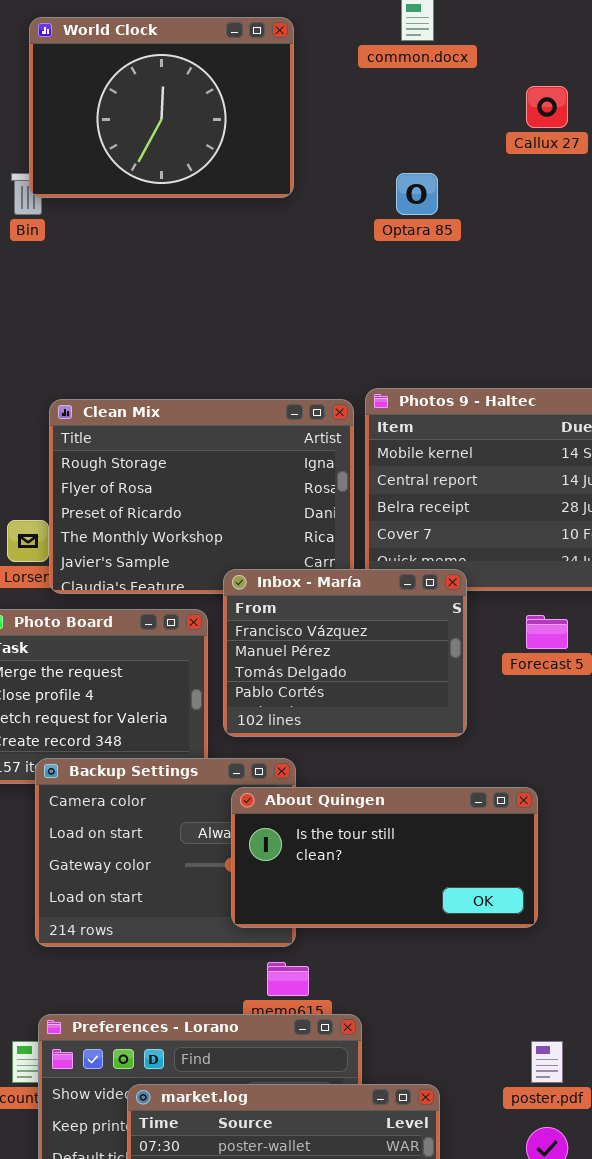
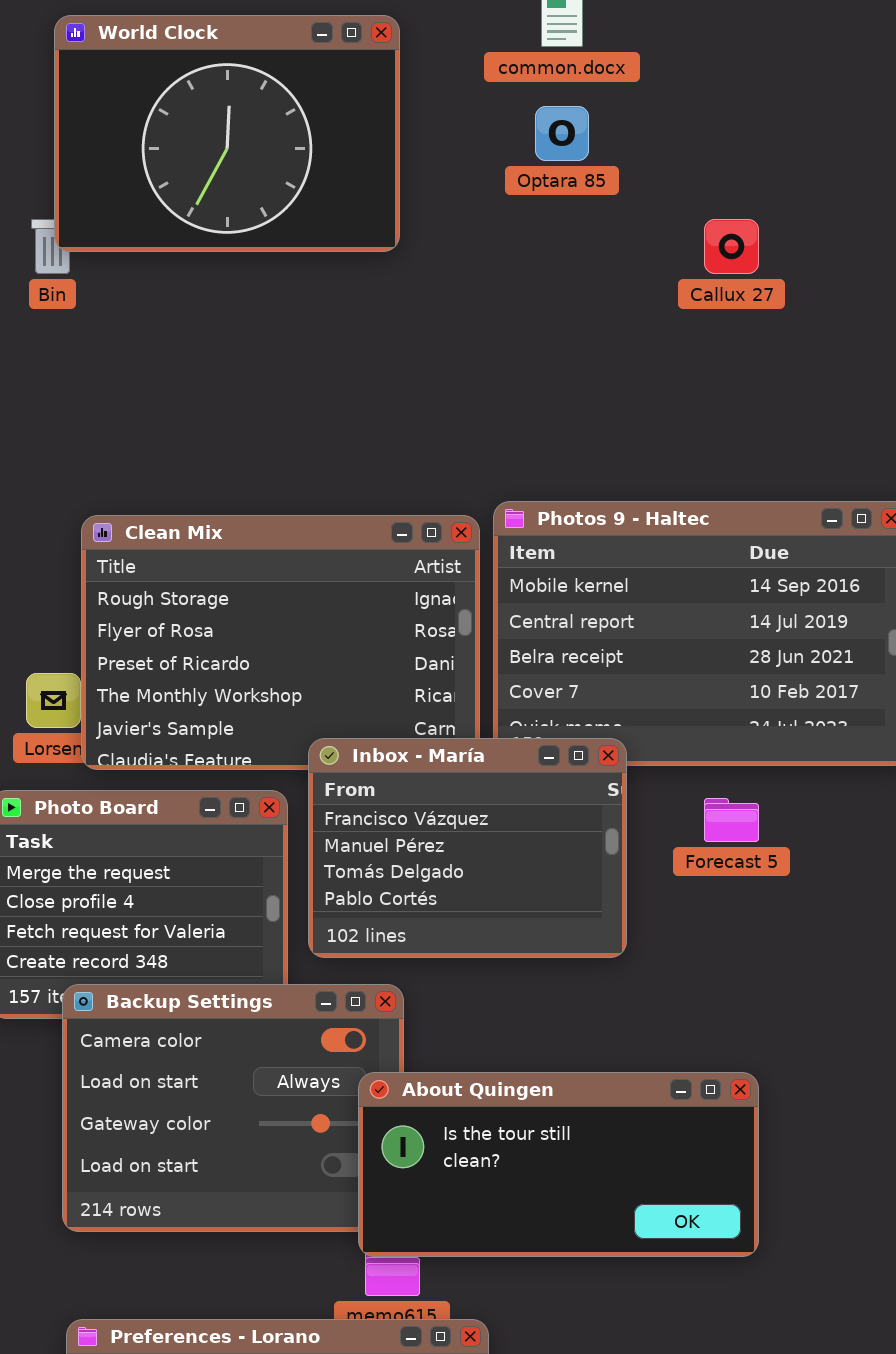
Callux 27: [526,86,568,128] -> [704,219,759,274], moved
Optara 85: [396,173,438,215] -> [535,106,589,161], moved
About Quingen: [231,787,538,928] -> [358,1072,759,1257], moved

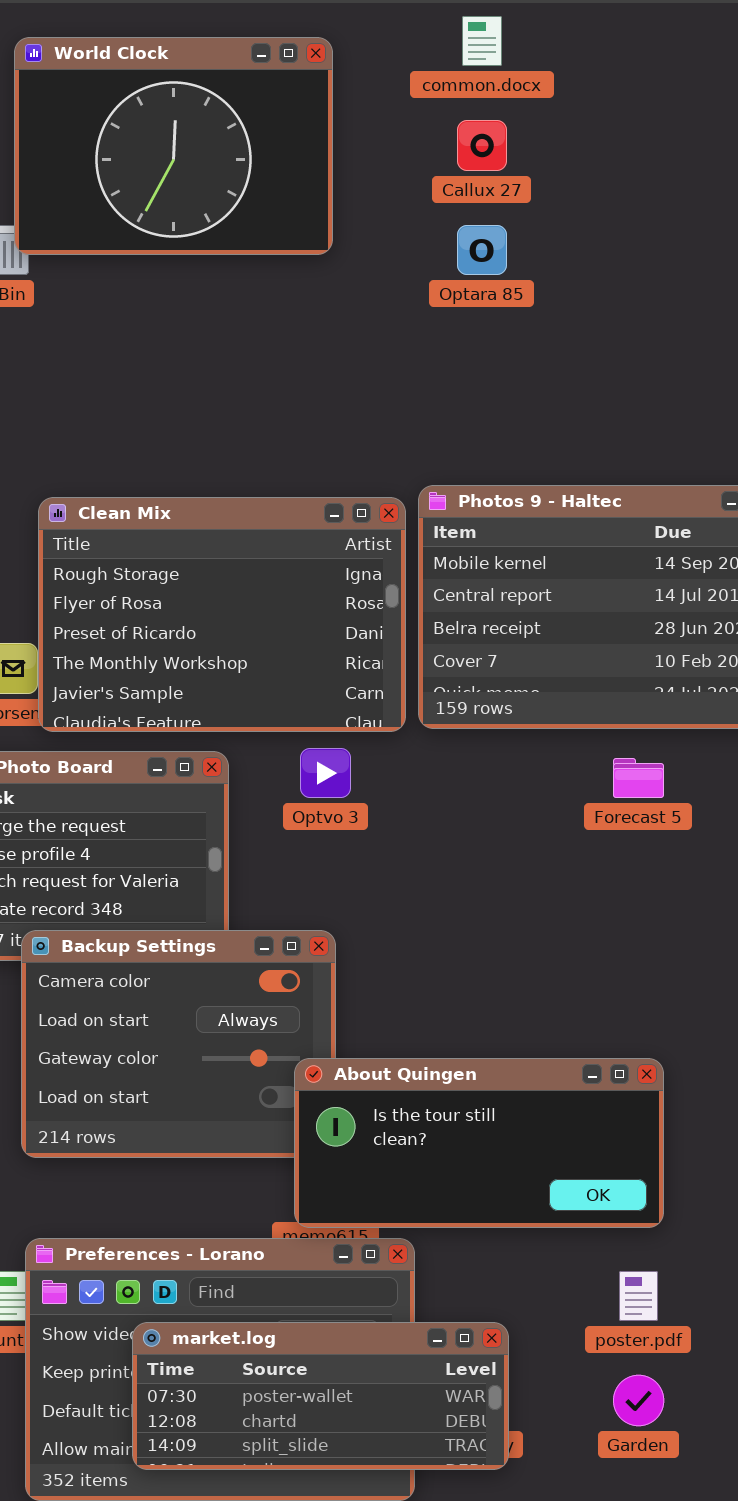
Optara 85: [535,106,589,161] -> [457,225,507,275], moved
Callux 27: [704,219,759,274] -> [457,120,507,171], moved
Inbox - María: [308,738,627,958] -> none, closed
About Quingen: [358,1072,759,1257] -> [294,1058,664,1228], moved

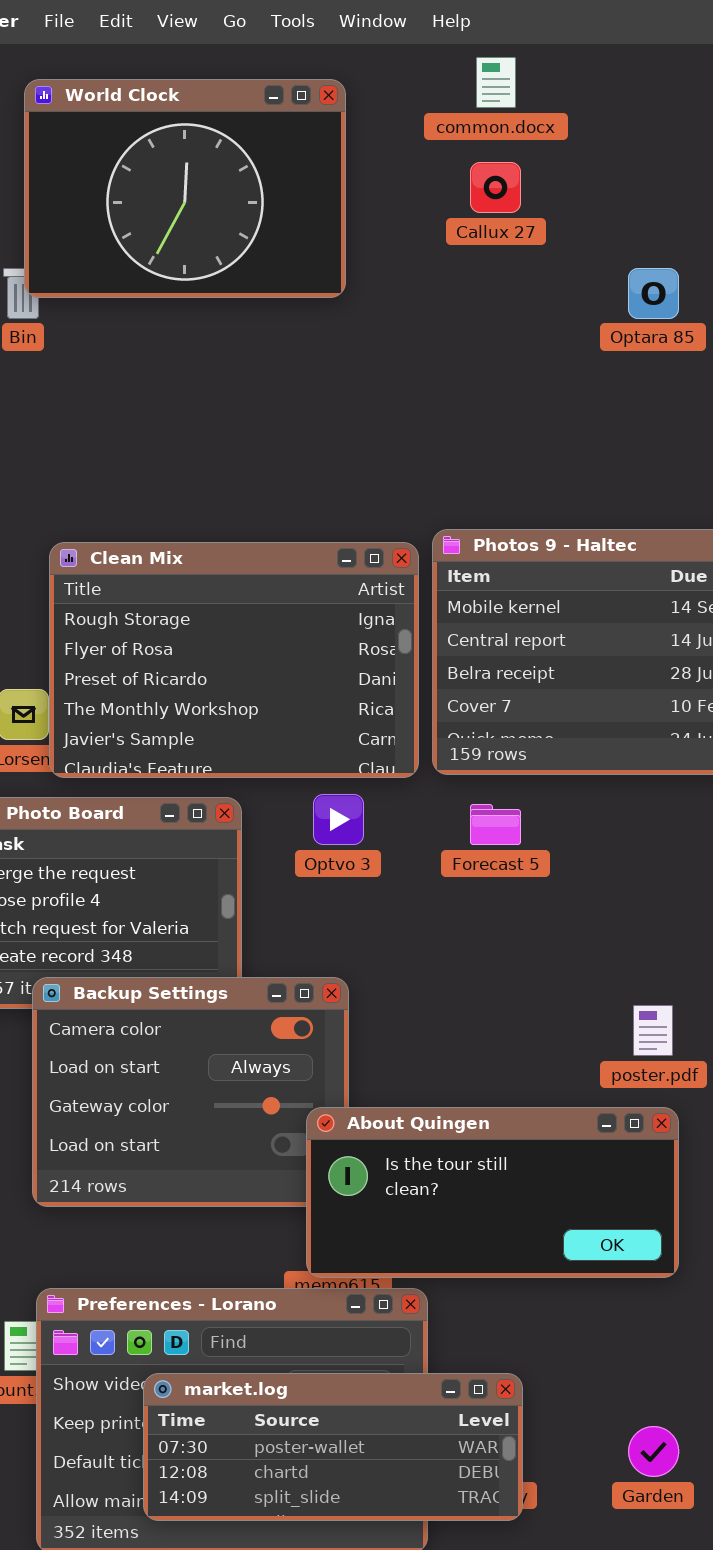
Optara 85: [457,225,507,275] -> [628,268,679,319], moved
Forecast 5: [613,758,664,798] -> [470,804,521,845], moved
poster.pdf: [619,1271,658,1321] -> [633,1005,673,1056], moved

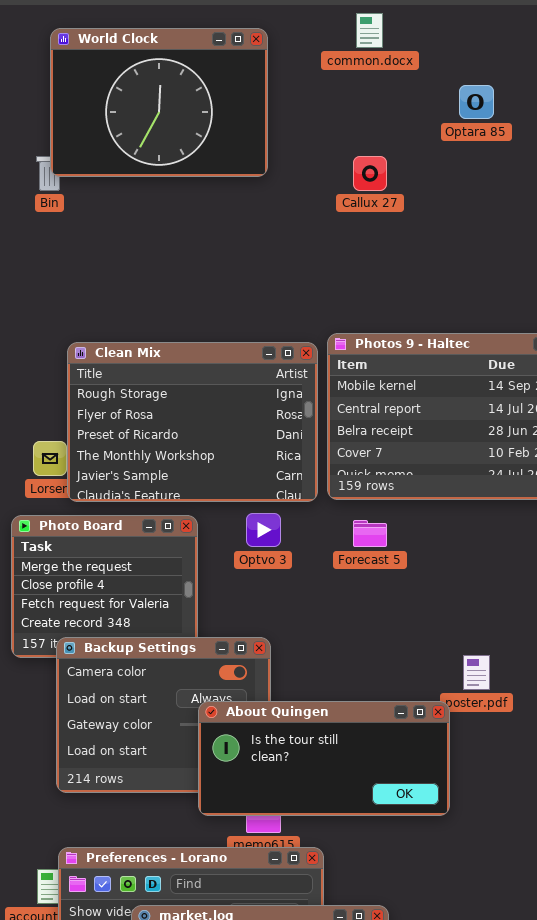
Callux 27: [470,162,521,213] -> [353,156,387,191], moved
Optara 85: [628,268,679,319] -> [459,85,494,119], moved
About Quingen: [306,1107,679,1278] -> [198,701,450,816], moved

